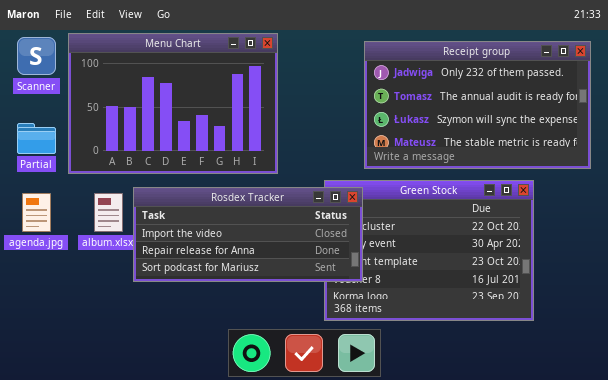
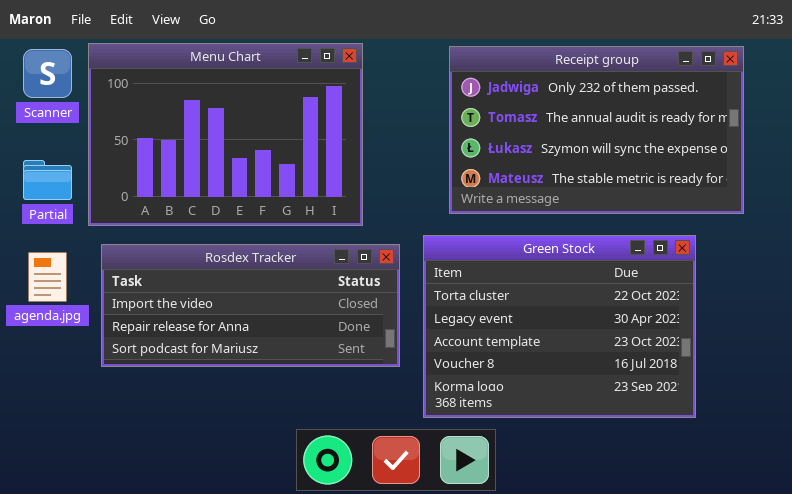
Receipt group: [364,41,591,169] -> [449,46,744,214], moved
Rosdex Tracker: [133,187,363,282] -> [101,244,400,367], moved

